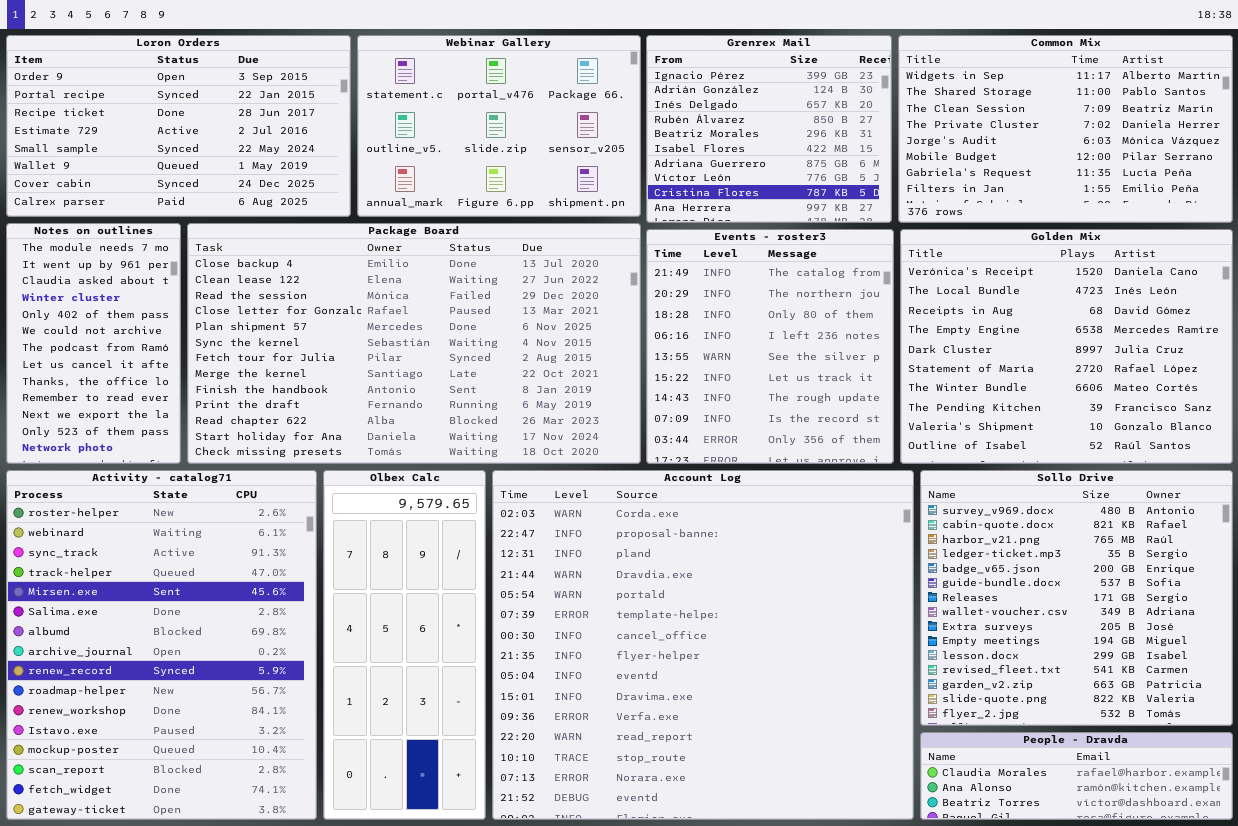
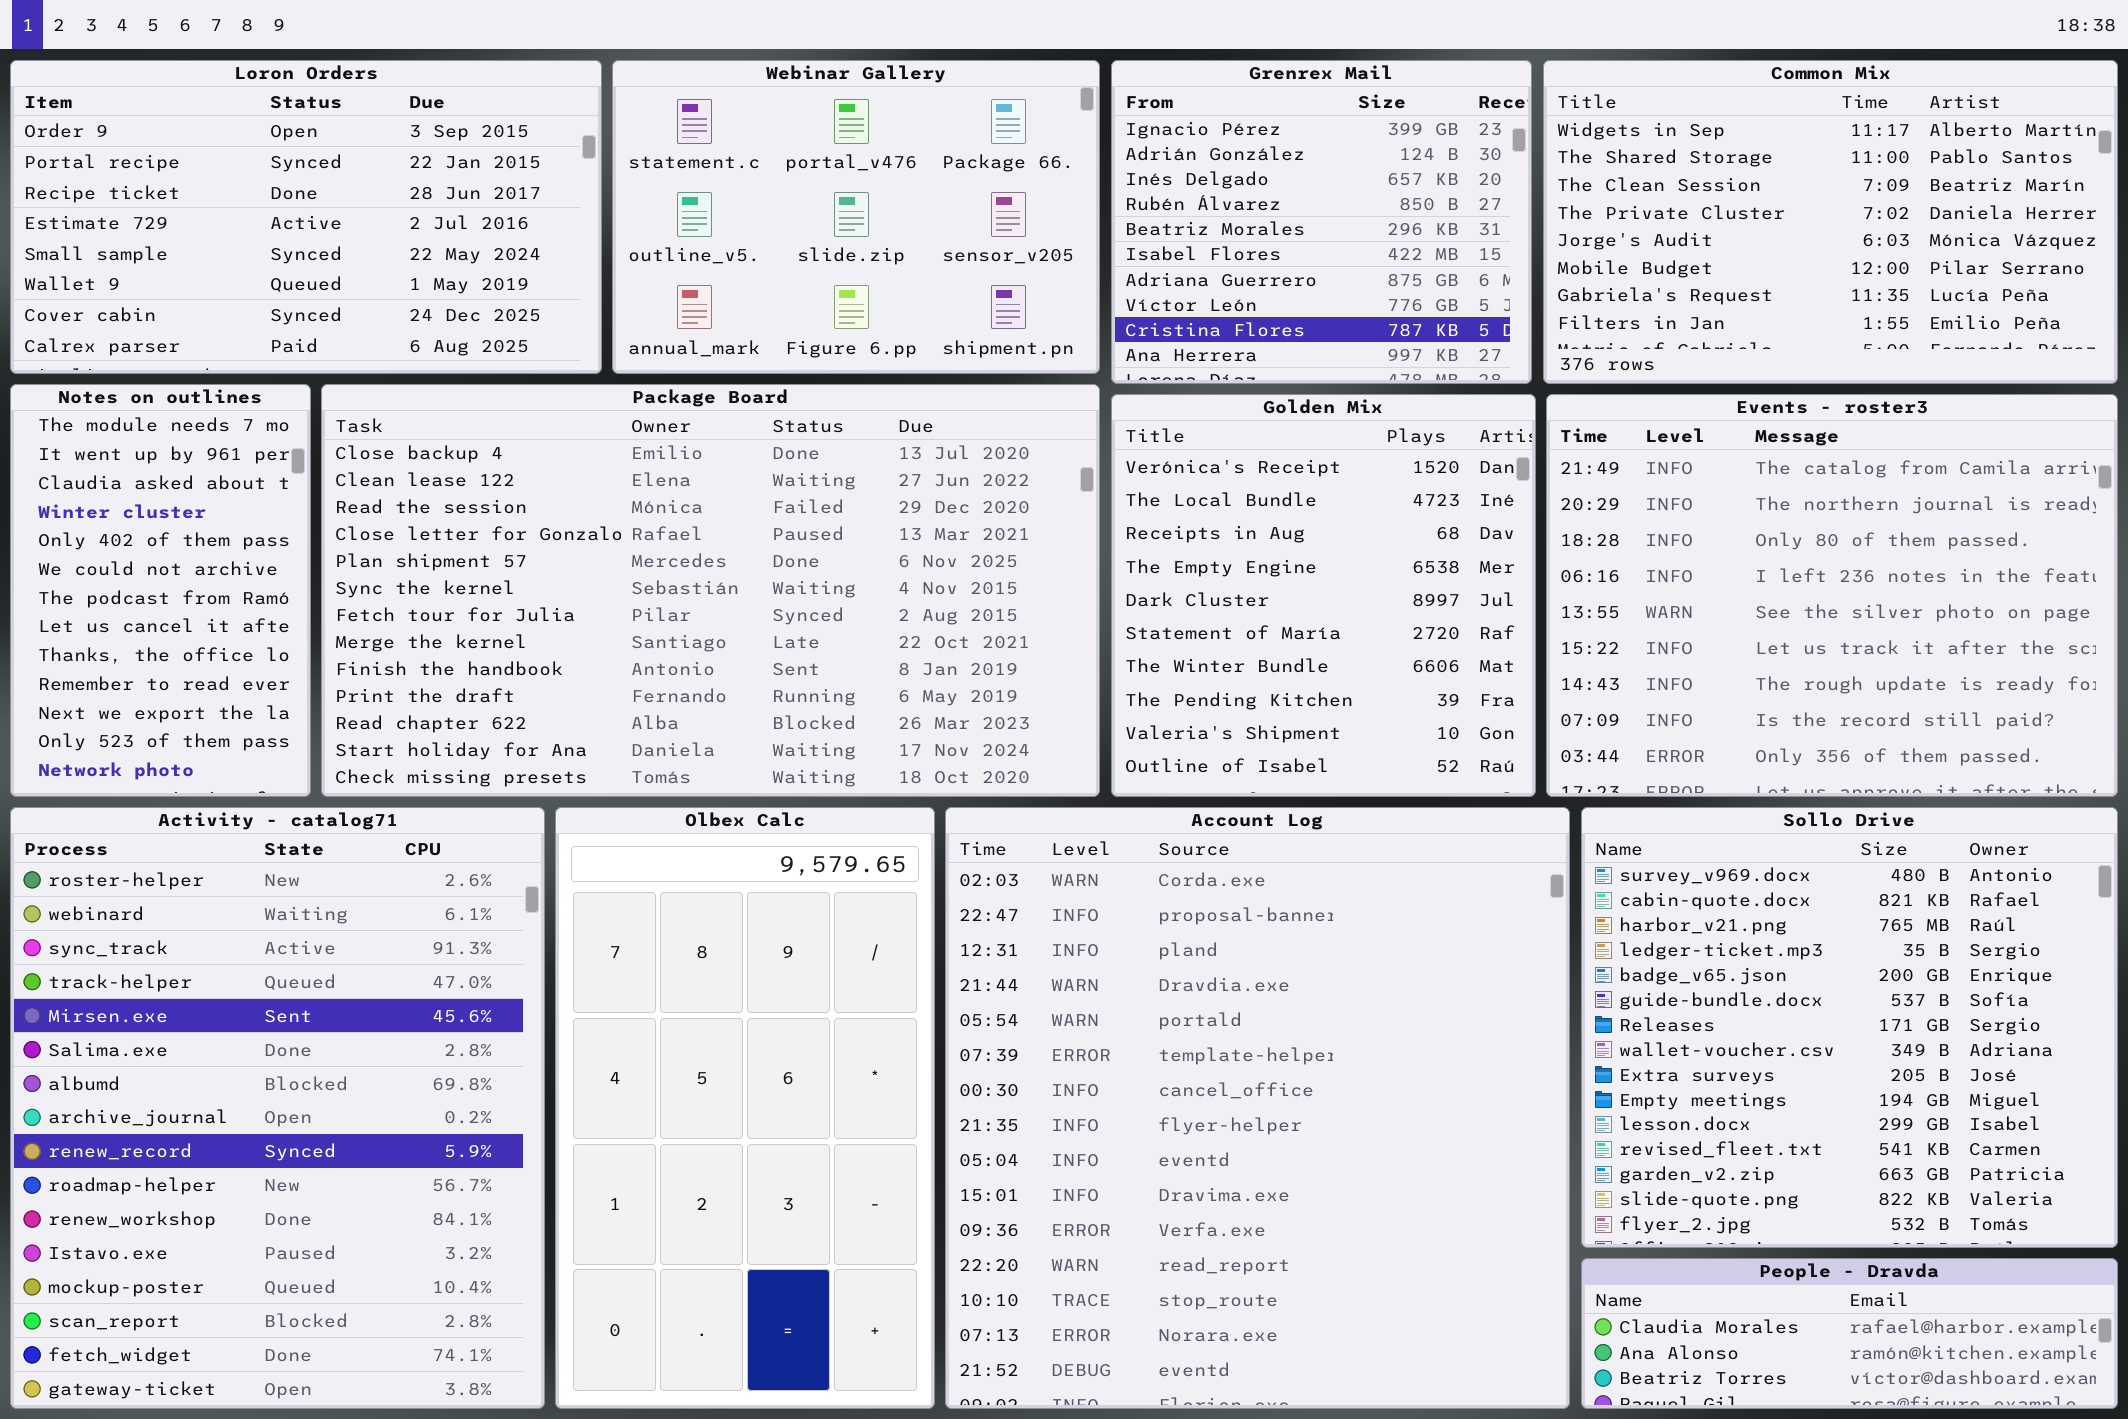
Events - roster3: [646,229,894,464] -> [1546,394,2118,797], moved, resized
Golden Mix: [900,229,1233,464] -> [1111,394,1536,797], moved, resized
Olbex Calc: [323,470,486,820] -> [555,807,935,1409], resized
Account Log: [492,470,914,820] -> [945,807,1570,1409], resized

